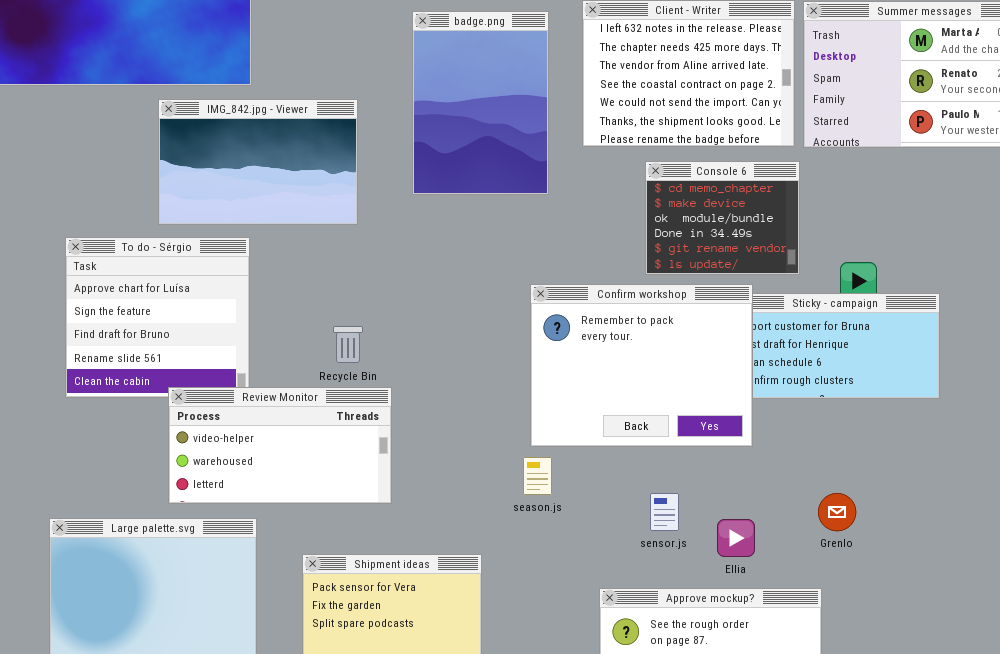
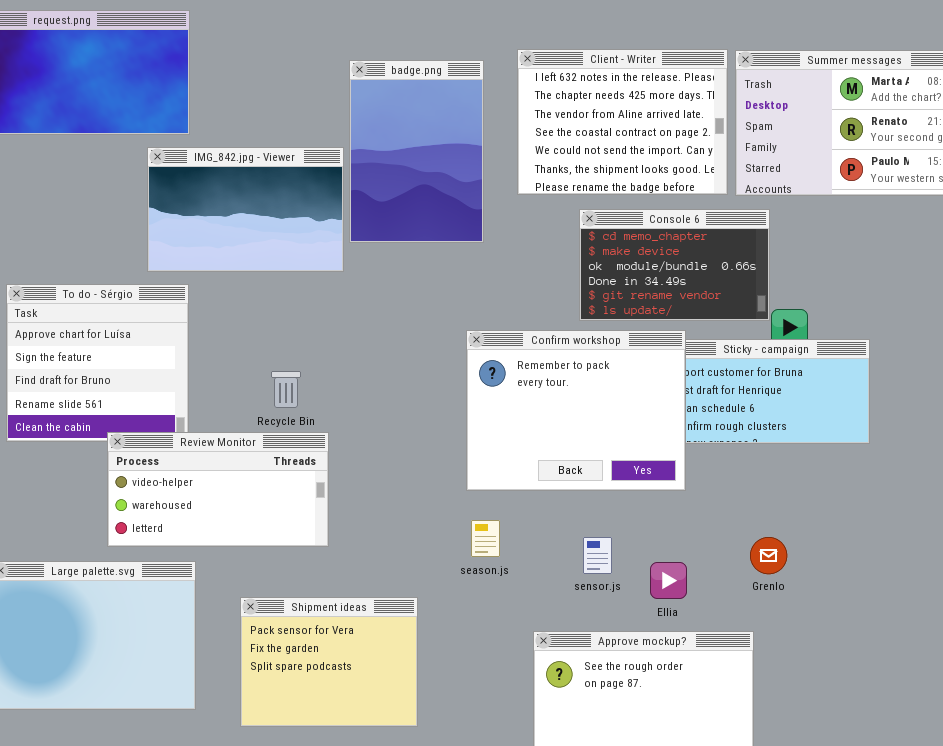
IMG_842.jpg - Viewer: [158,99,358,225] -> [147,147,344,272], moved
Console 6: [645,161,800,275] -> [579,209,770,321], resized
season.js: [523,457,552,495] -> [471,520,500,557], moved

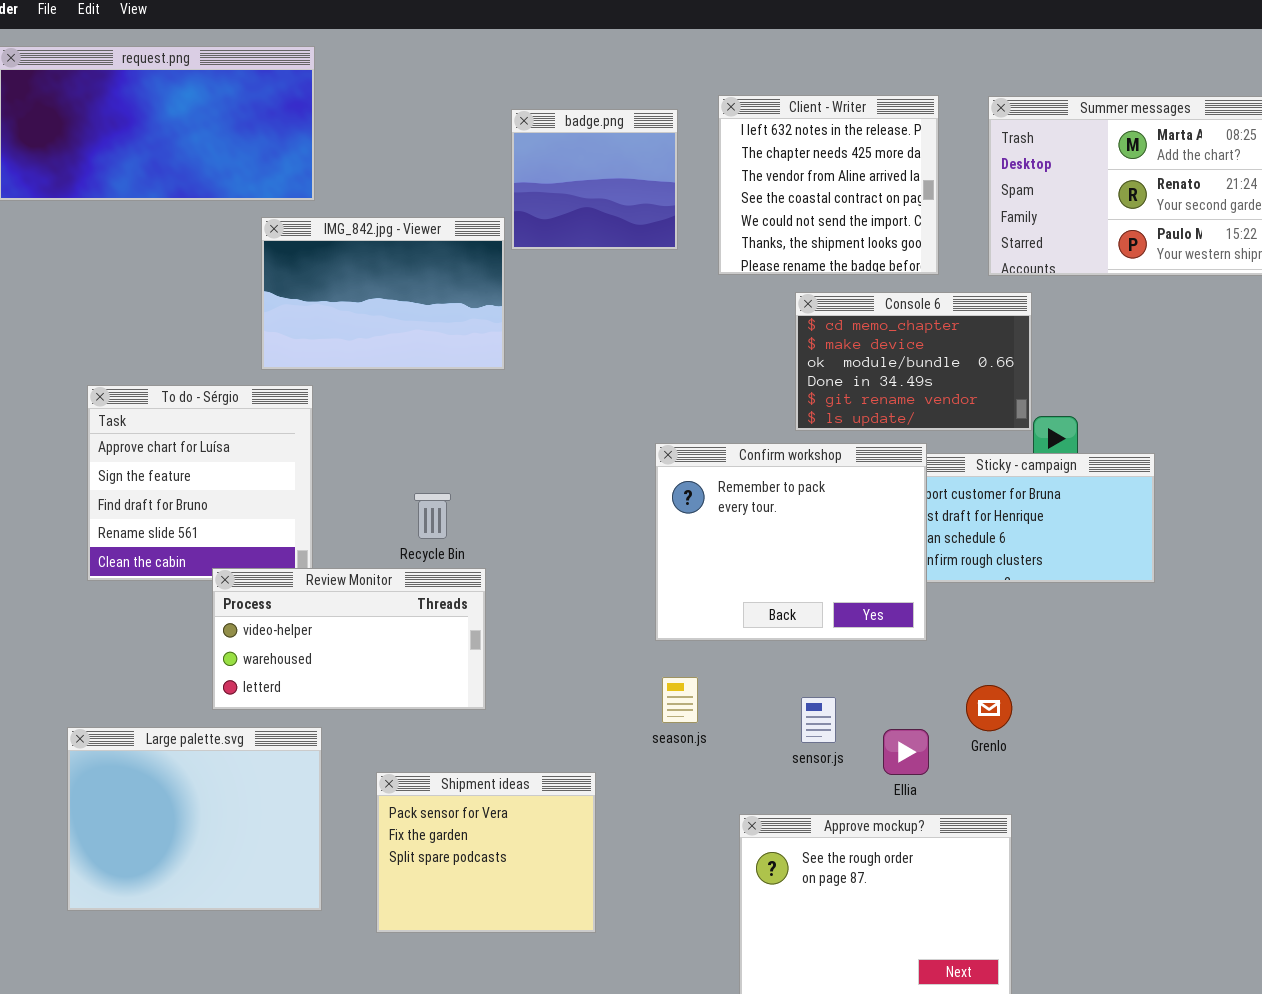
Client - Writer: [517,49,728,195] -> [718,95,939,275], resized
badge.png: [349,60,484,243] -> [511,109,678,250], resized
Grenlo: [750,537,787,574] -> [966,685,1012,731], moved

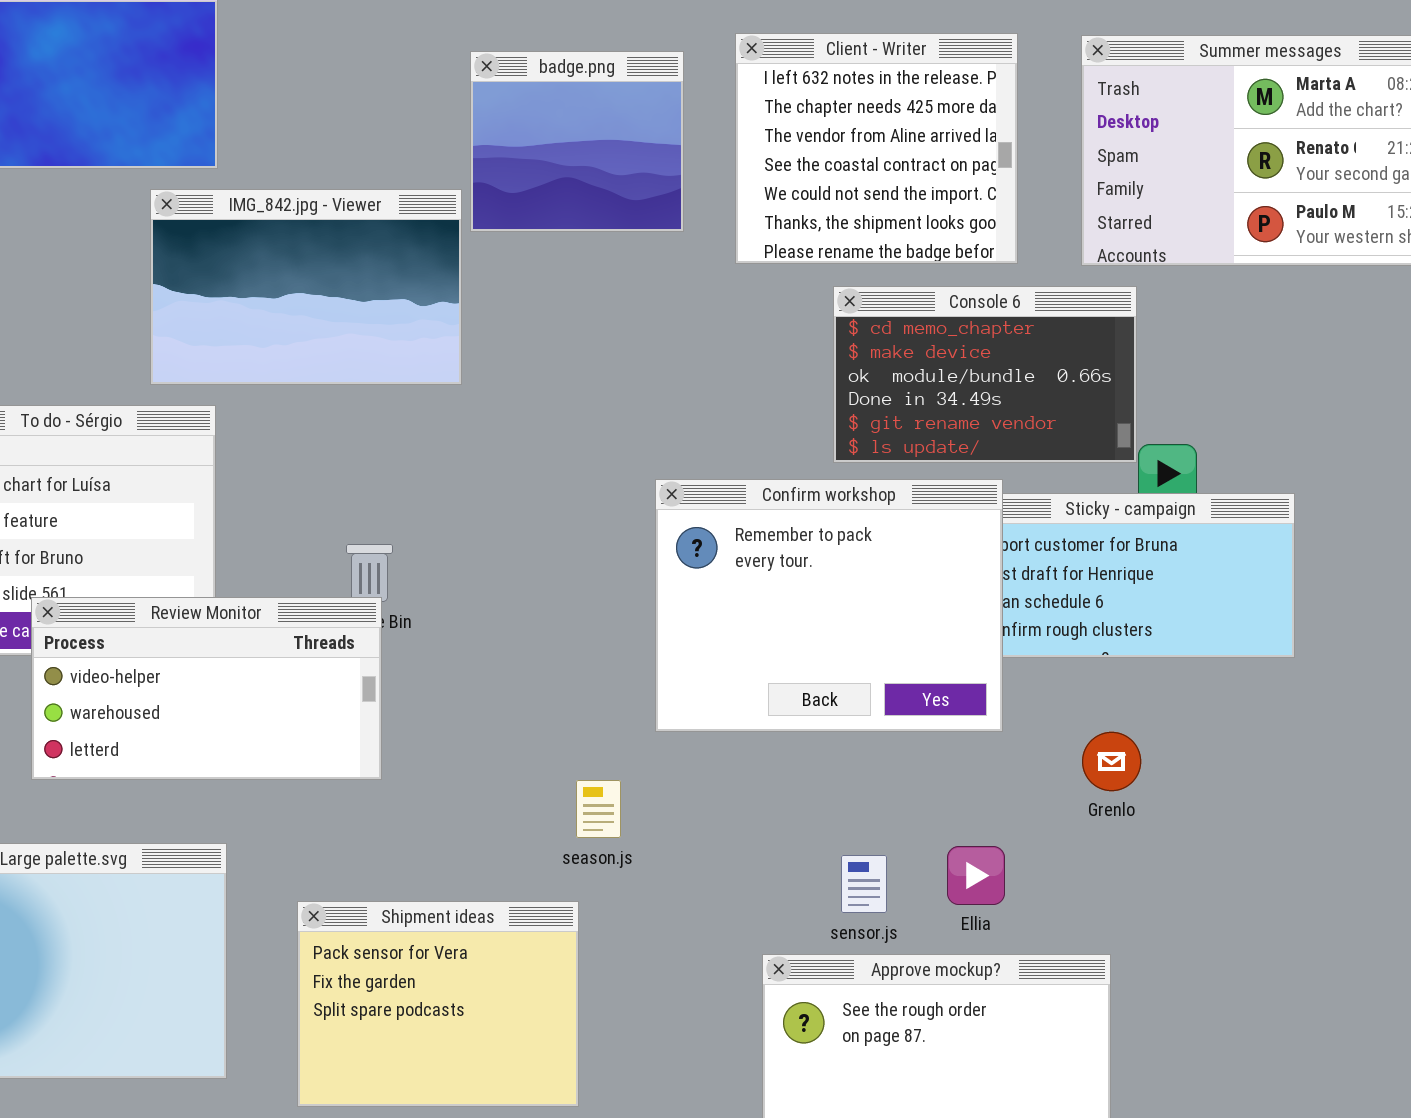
Review Monitor: [212,568,486,710] -> [31,597,382,780], moved
season.js: [662,677,698,723] -> [576,780,621,838], moved
Grenlo: [966,685,1012,731] -> [1082,732,1141,791], moved
sensor.js: [801,697,836,743] -> [841,855,887,913], moved

